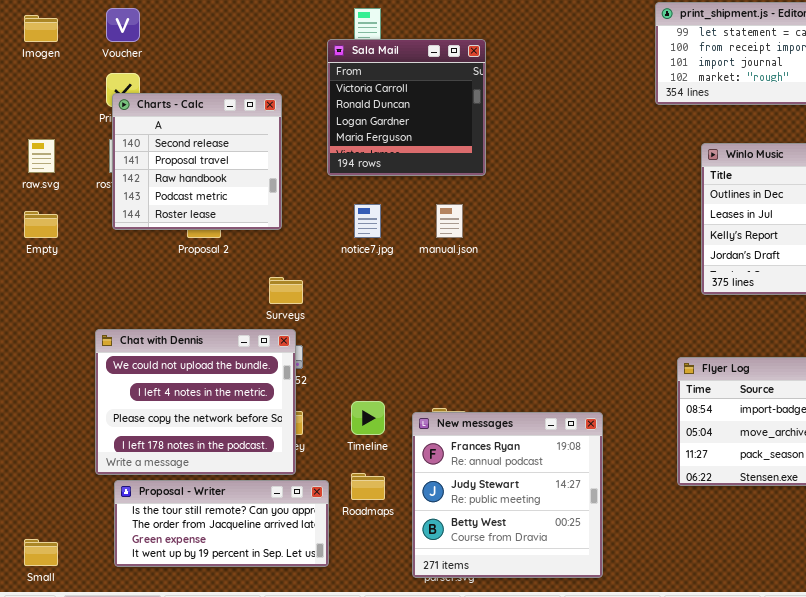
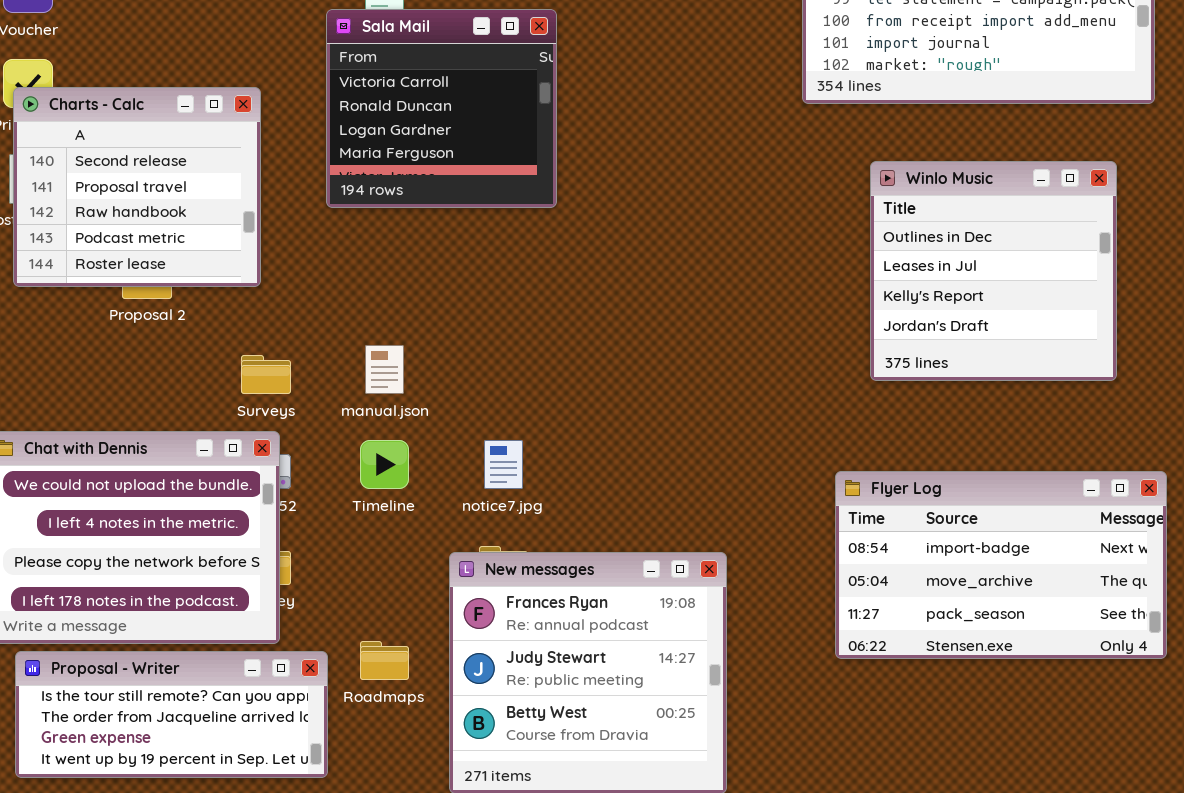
notice7.jpg: [354,204,381,238] -> [484,440,523,489], moved
manual.json: [436,204,463,238] -> [365,345,404,394], moved
Timeline: [351,401,385,435] -> [360,440,409,489], moved

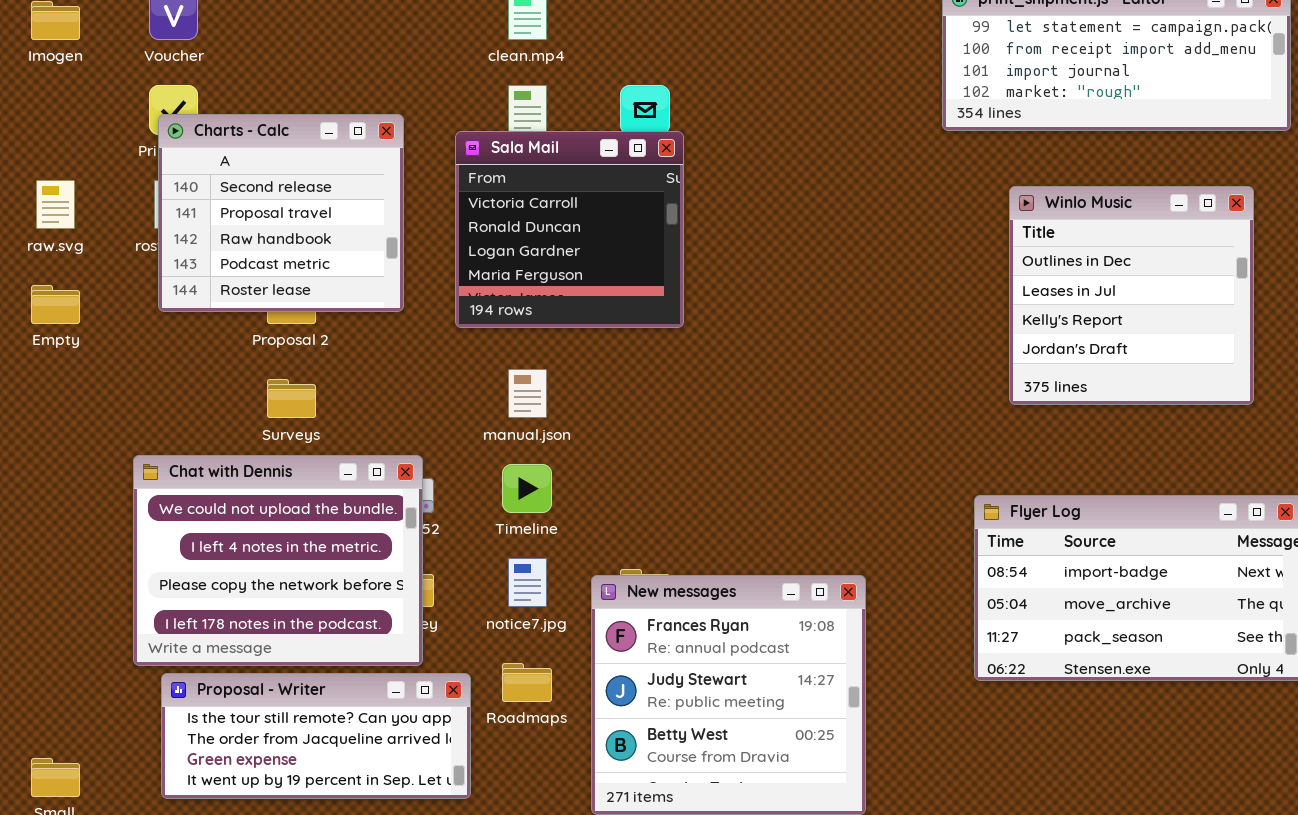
Sala Mail: [326,9,557,208] -> [455,131,684,328], moved
Surveys: [241,355,291,394] -> [267,379,316,418], moved
notice7.jpg: [484,440,523,489] -> [508,558,547,607], moved

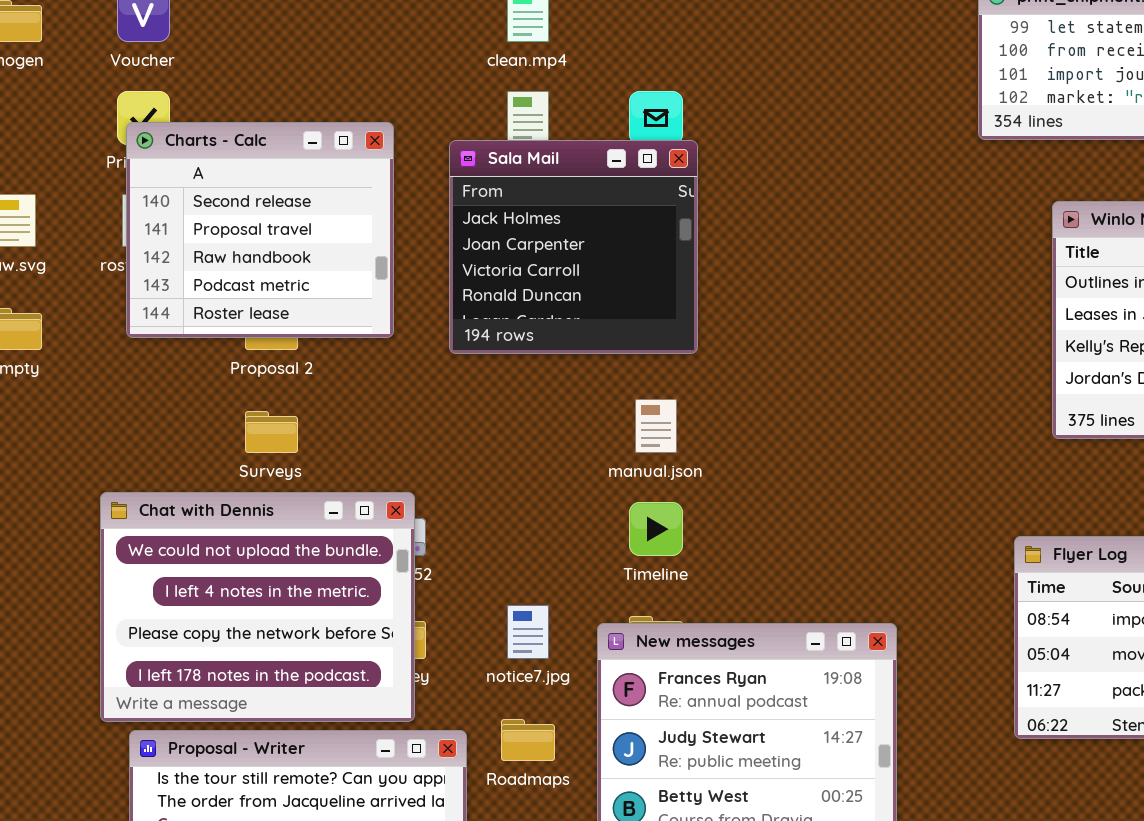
Sala Mail: [455,131,684,328] -> [449,140,698,354], scrolled up 2 rows
manual.json: [508,369,547,418] -> [635,399,677,453], moved
Timeline: [502,464,552,513] -> [629,502,683,556], moved

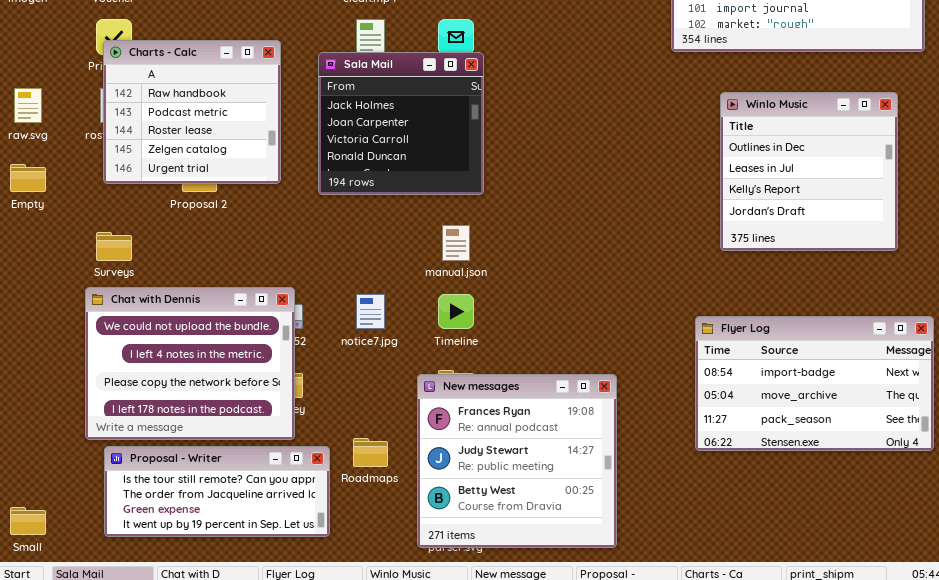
Charts - Calc: [126,122,394,338] -> [103,40,281,184], scrolled down 2 rows
Surveys: [245,411,298,453] -> [96,232,132,261], moved
notice7.jpg: [507,605,549,659] -> [356,294,385,329], moved

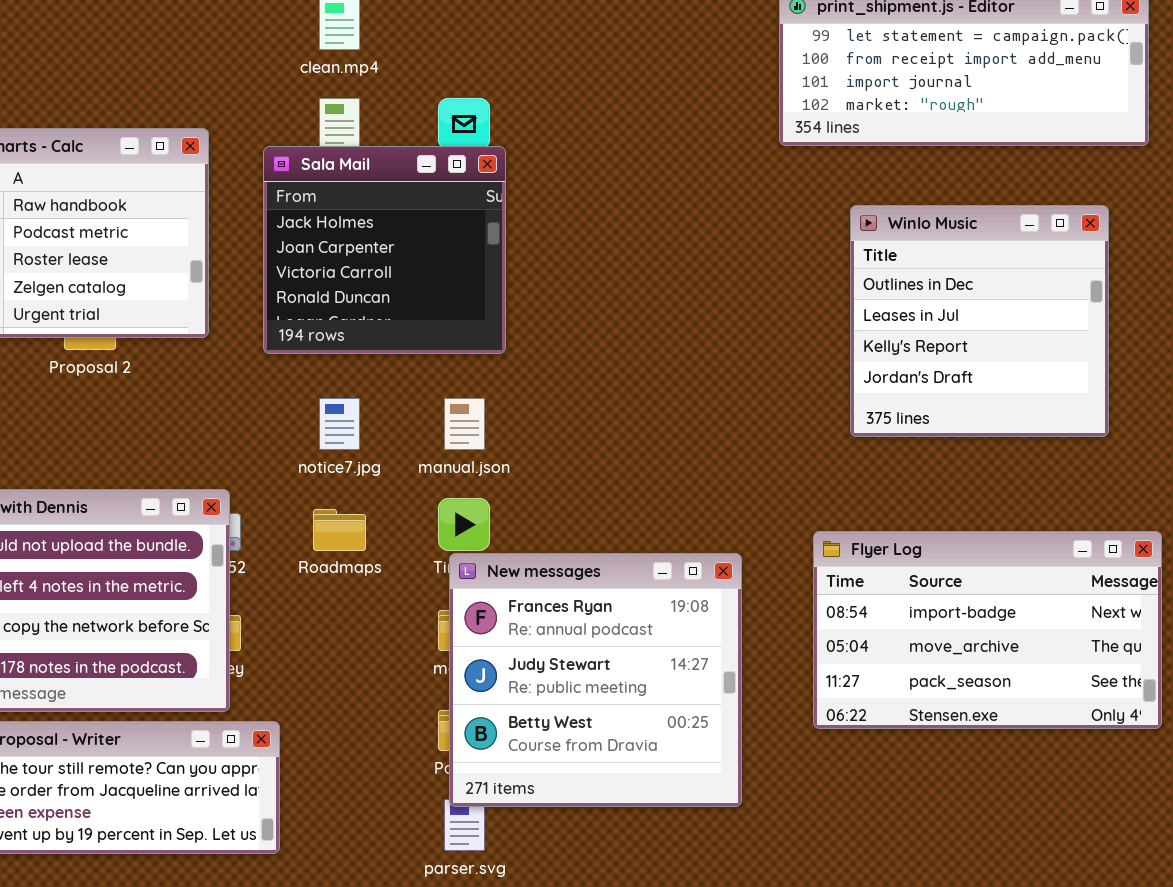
notice7.jpg: [356,294,385,329] -> [319,398,360,450], moved
New messages: [417,374,617,548] -> [449,553,742,807], moved
Roadmaps: [353,438,388,467] -> [313,509,366,551], moved

